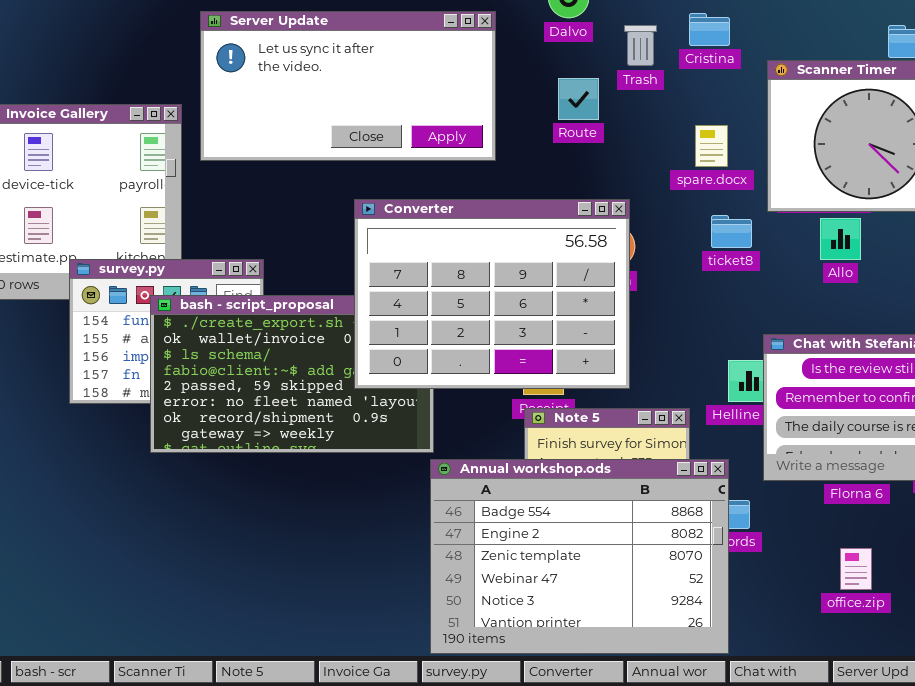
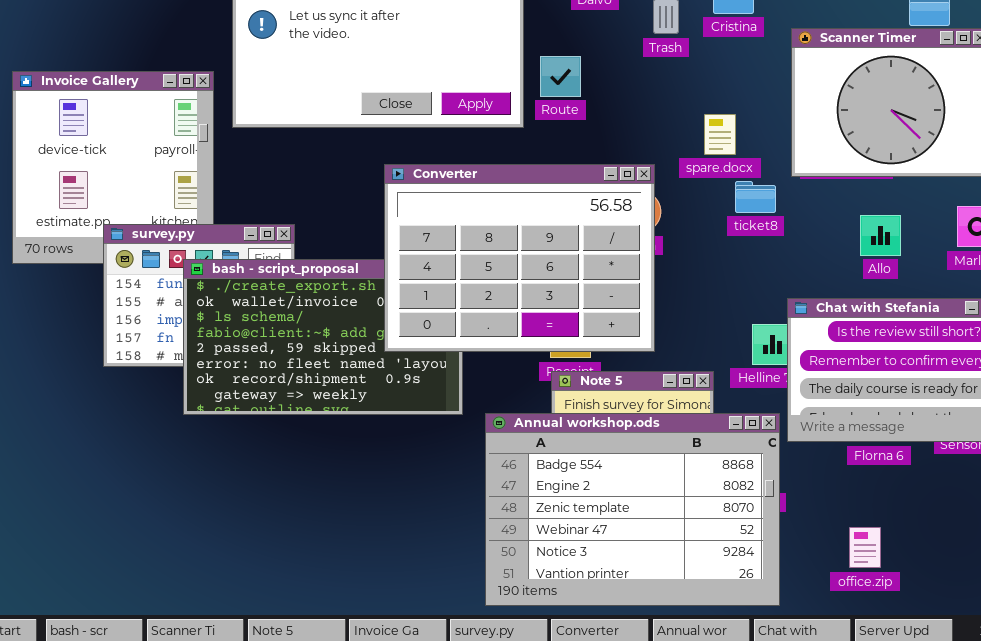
Route: [558,78,599,120] -> [540,56,581,97], moved
spare.docx: [695,125,728,167] -> [704,114,736,155], moved
Allo: [820,218,861,260] -> [860,215,901,256], moved
Annual workshop.ods: [430,459,729,654] -> [485,413,780,606], moved
office.zip: [840,548,872,590] -> [849,527,881,568], moved

